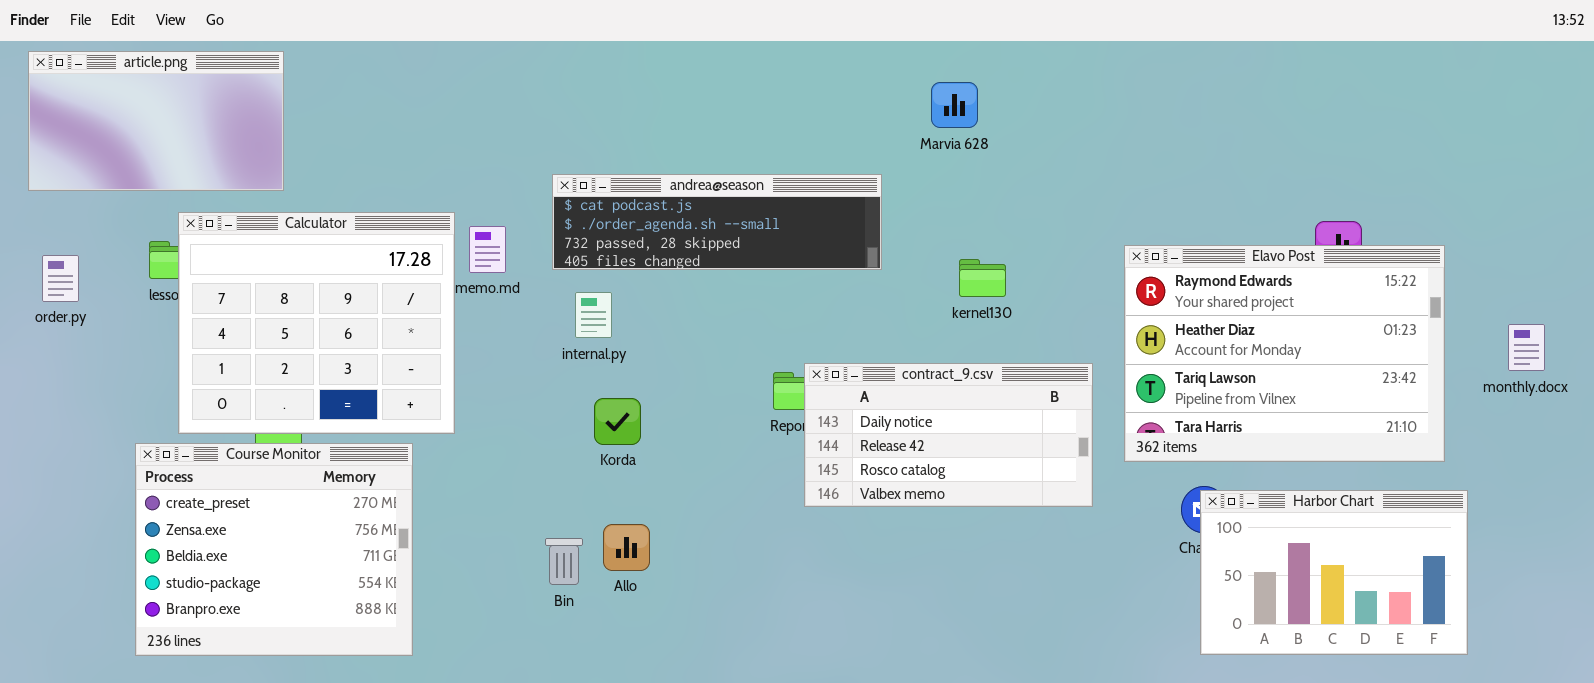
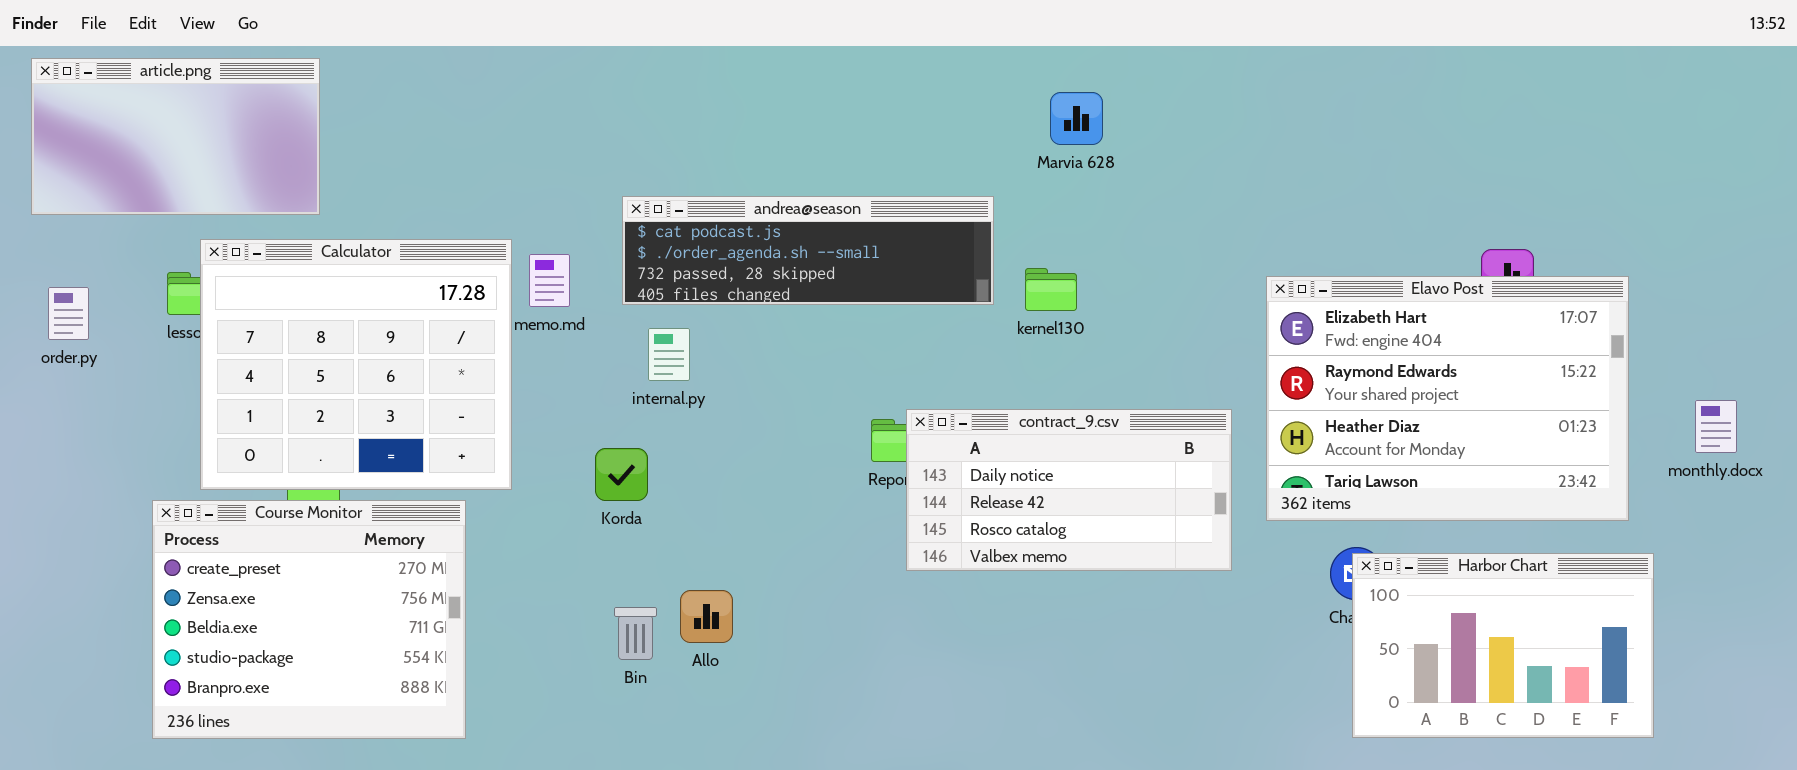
Elavo Post: [1124,245,1445,462] -> [1266,276,1629,521], scrolled up 1 row
kernel130: [959,259,1006,297] -> [1025,268,1077,311], moved
monthly.docx: [1508,324,1545,371] -> [1695,400,1737,453], moved
Korda: [594,398,641,445] -> [595,448,648,501], moved

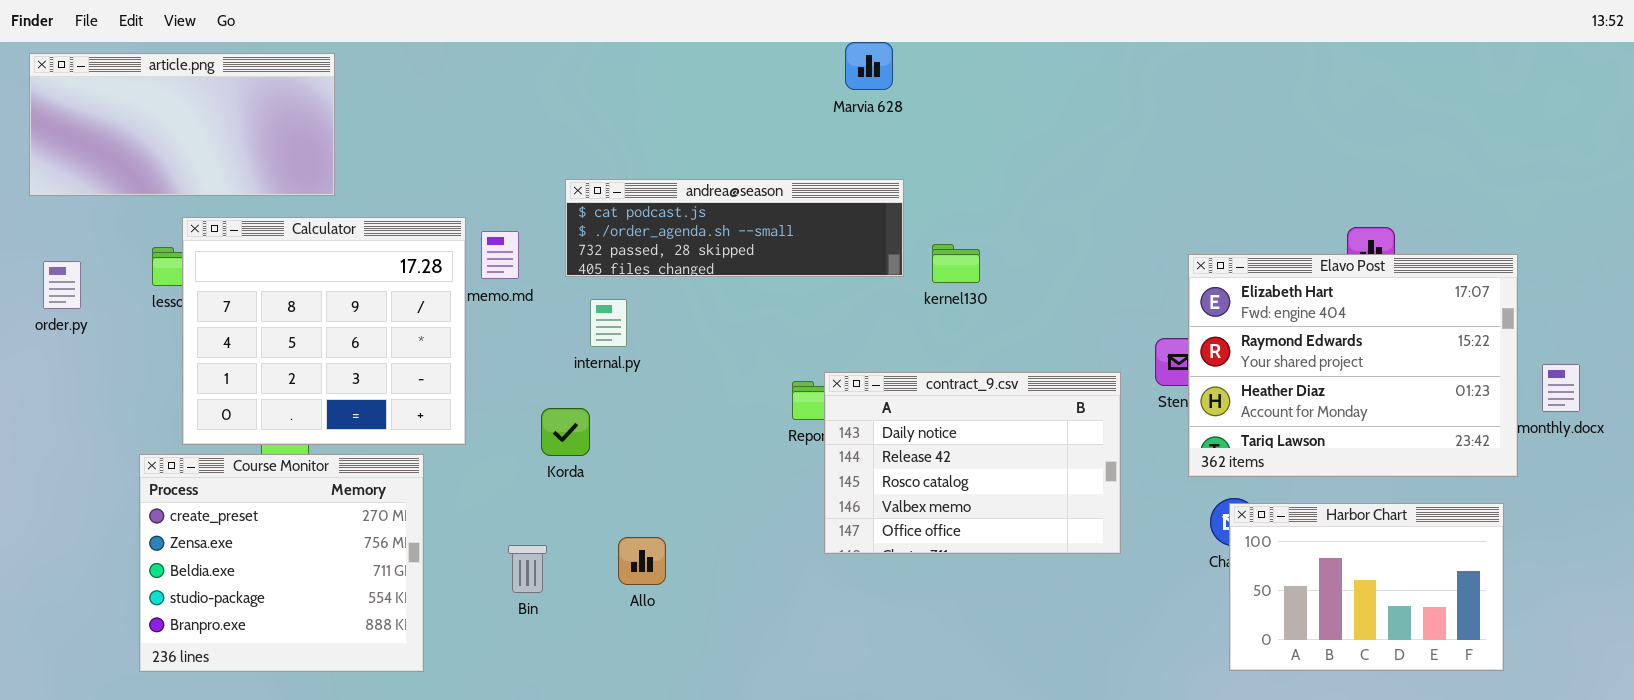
article.png: [31,58,320,215] -> [29,53,335,196], resized
Marvia 628: [1050,92,1103,145] -> [845,42,893,90], moved
Elavo Post: [1266,276,1629,521] -> [1188,254,1518,477], moved
contract_9.csv: [906,409,1232,571] -> [824,372,1121,554], resized
Bin: [614,607,657,660] -> [508,545,547,593], moved

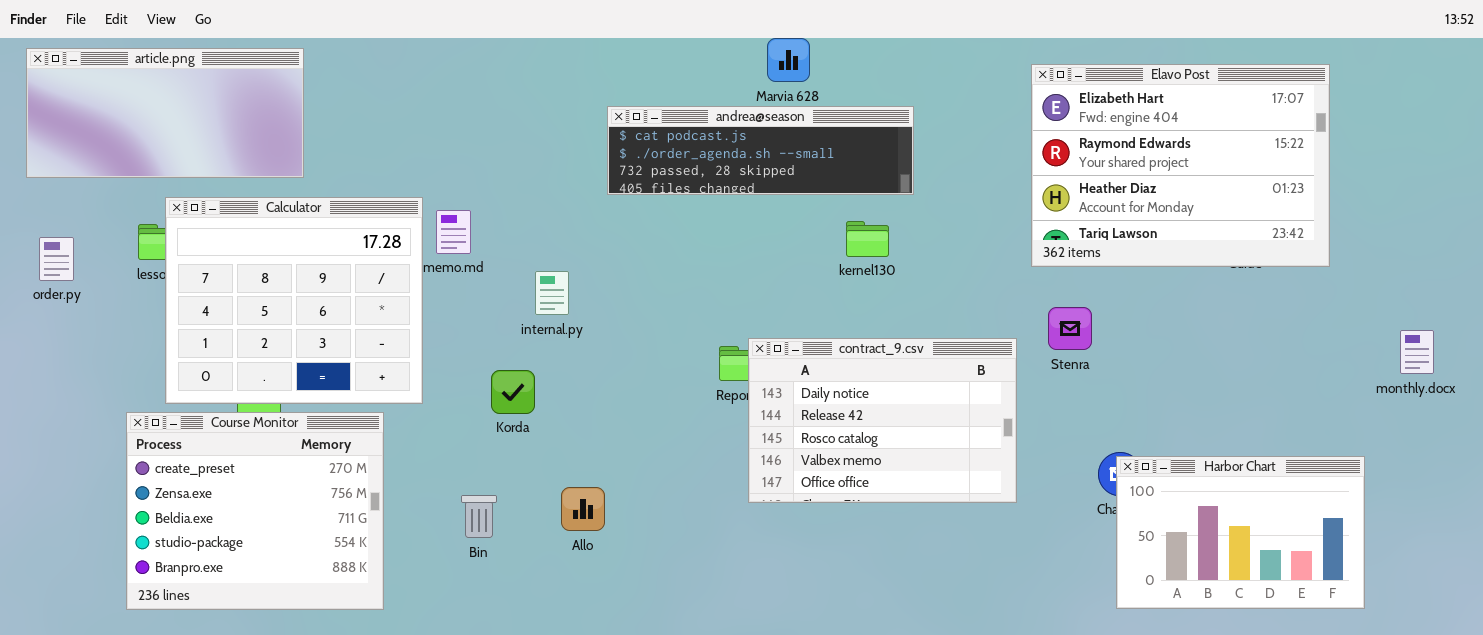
andrea@season: [565,179,904,277] -> [607,106,914,195], moved
Elavo Post: [1188,254,1518,477] -> [1031,64,1330,267], moved

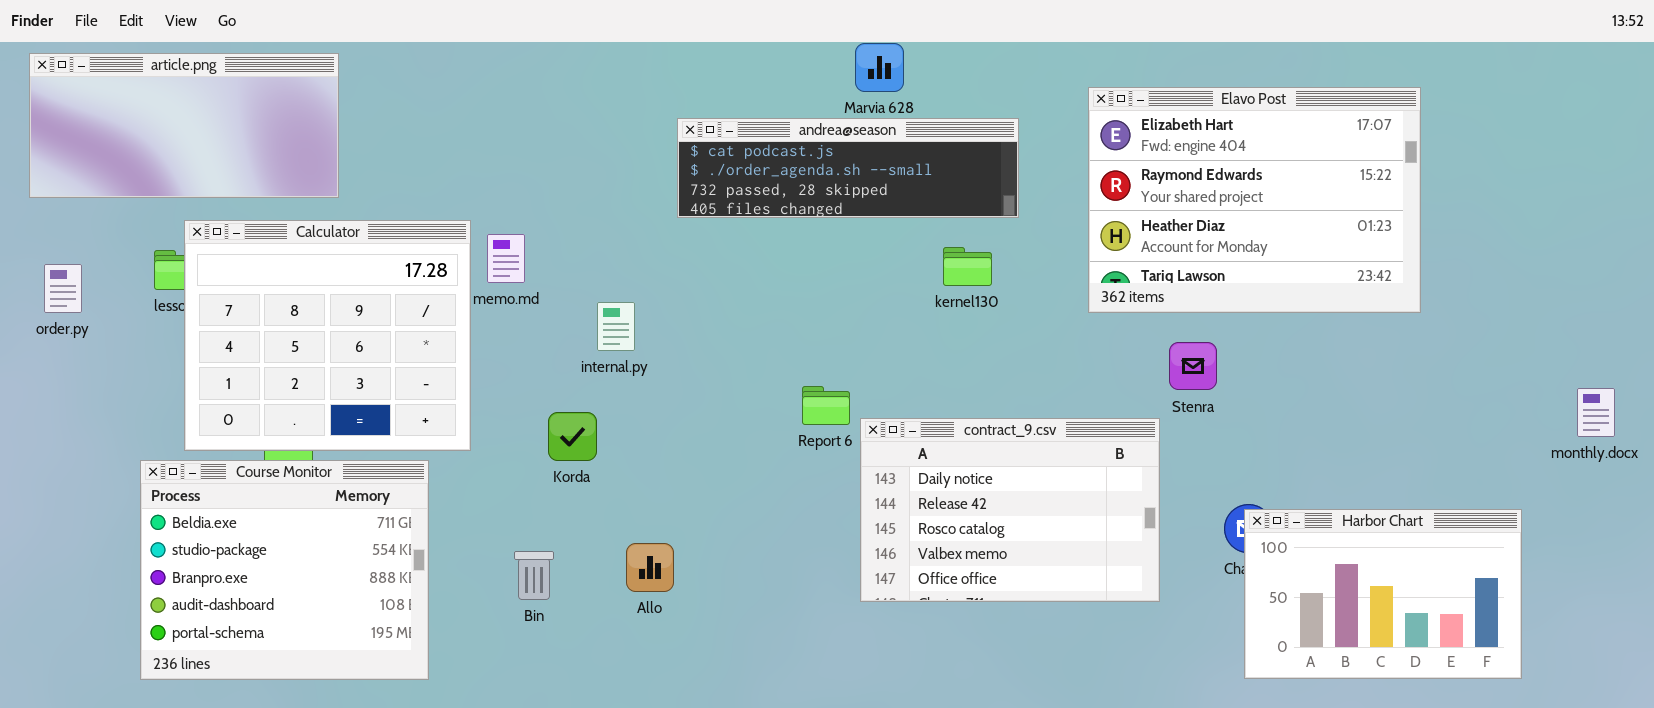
Elavo Post: [1031,64,1330,267] -> [1088,87,1421,313], moved
monthly.docx: [1400,330,1434,374] -> [1577,388,1615,437], moved
contract_9.csv: [748,338,1017,503] -> [860,418,1160,602], moved
Course Monitor: [126,412,384,610] -> [140,460,429,680], scrolled down 2 rows

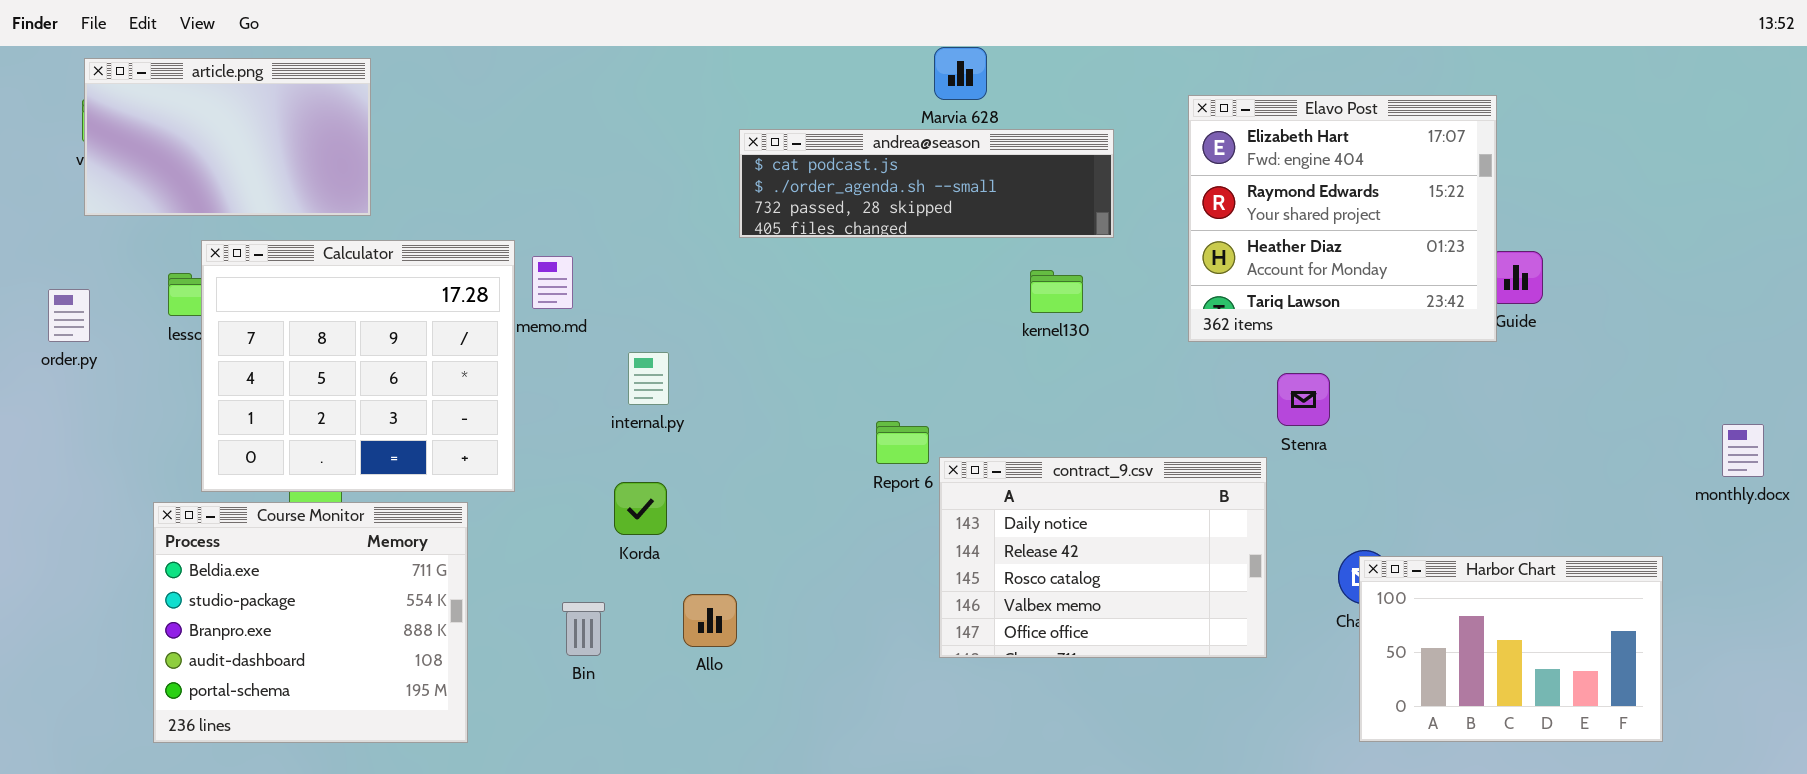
article.png: [29,53,339,198] -> [84,58,371,216], resized
Elavo Post: [1088,87,1421,313] -> [1188,95,1497,342], resized
internal.py: [597,302,635,351] -> [628,352,669,405], moved
Korda: [548,412,597,461] -> [614,482,667,535], moved

